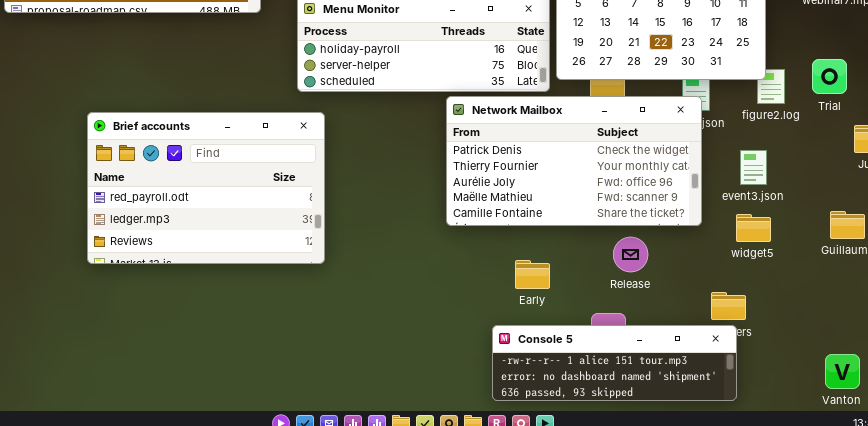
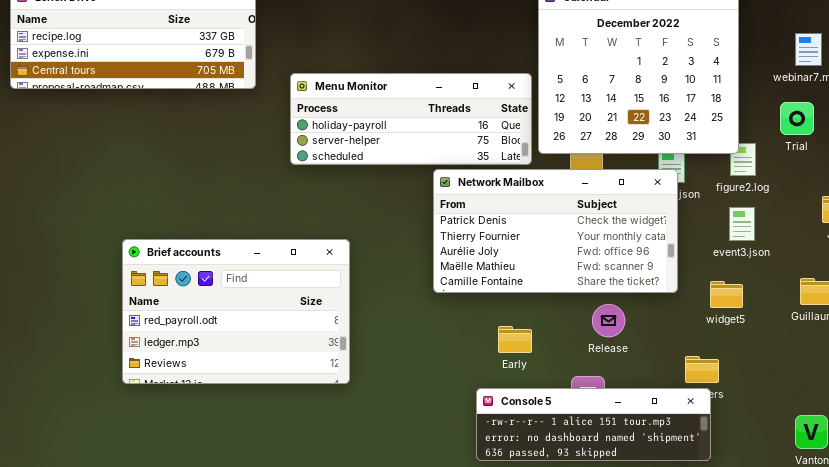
Trial: [812,59,847,94] -> [780,102,814,135], moved
Brief accounts: [87,112,325,264] -> [122,239,350,384], moved
event3.json: [740,150,767,185] -> [729,207,755,241], moved

